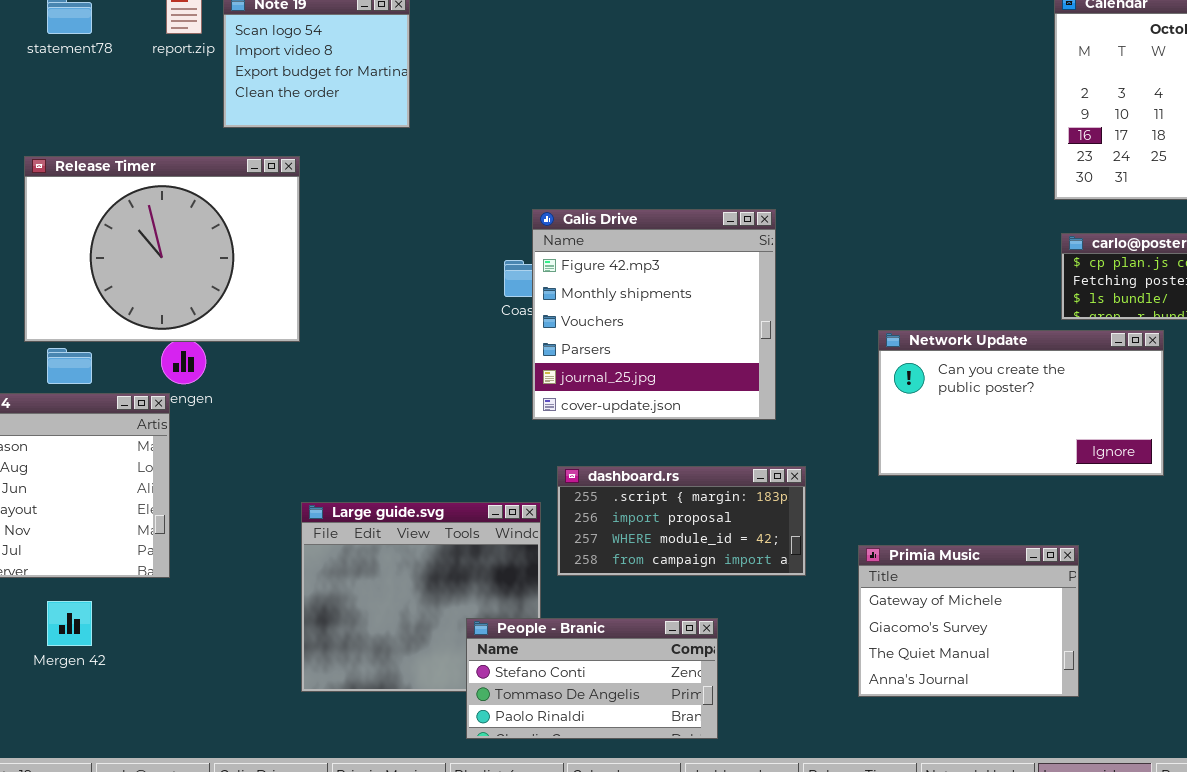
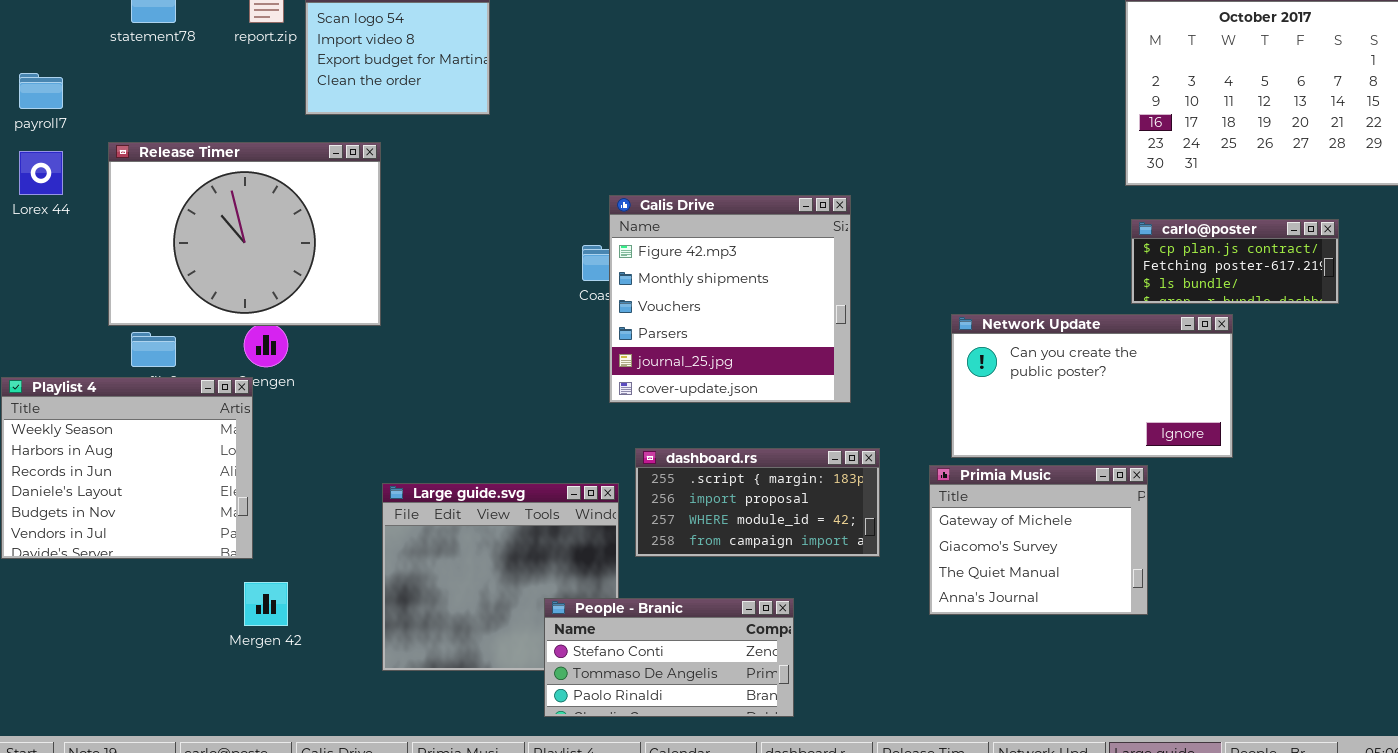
Primia Music: [858,545,1079,697] -> [929,465,1148,615], moved
Mergen 42: [47,601,92,646] -> [244,582,288,626], moved

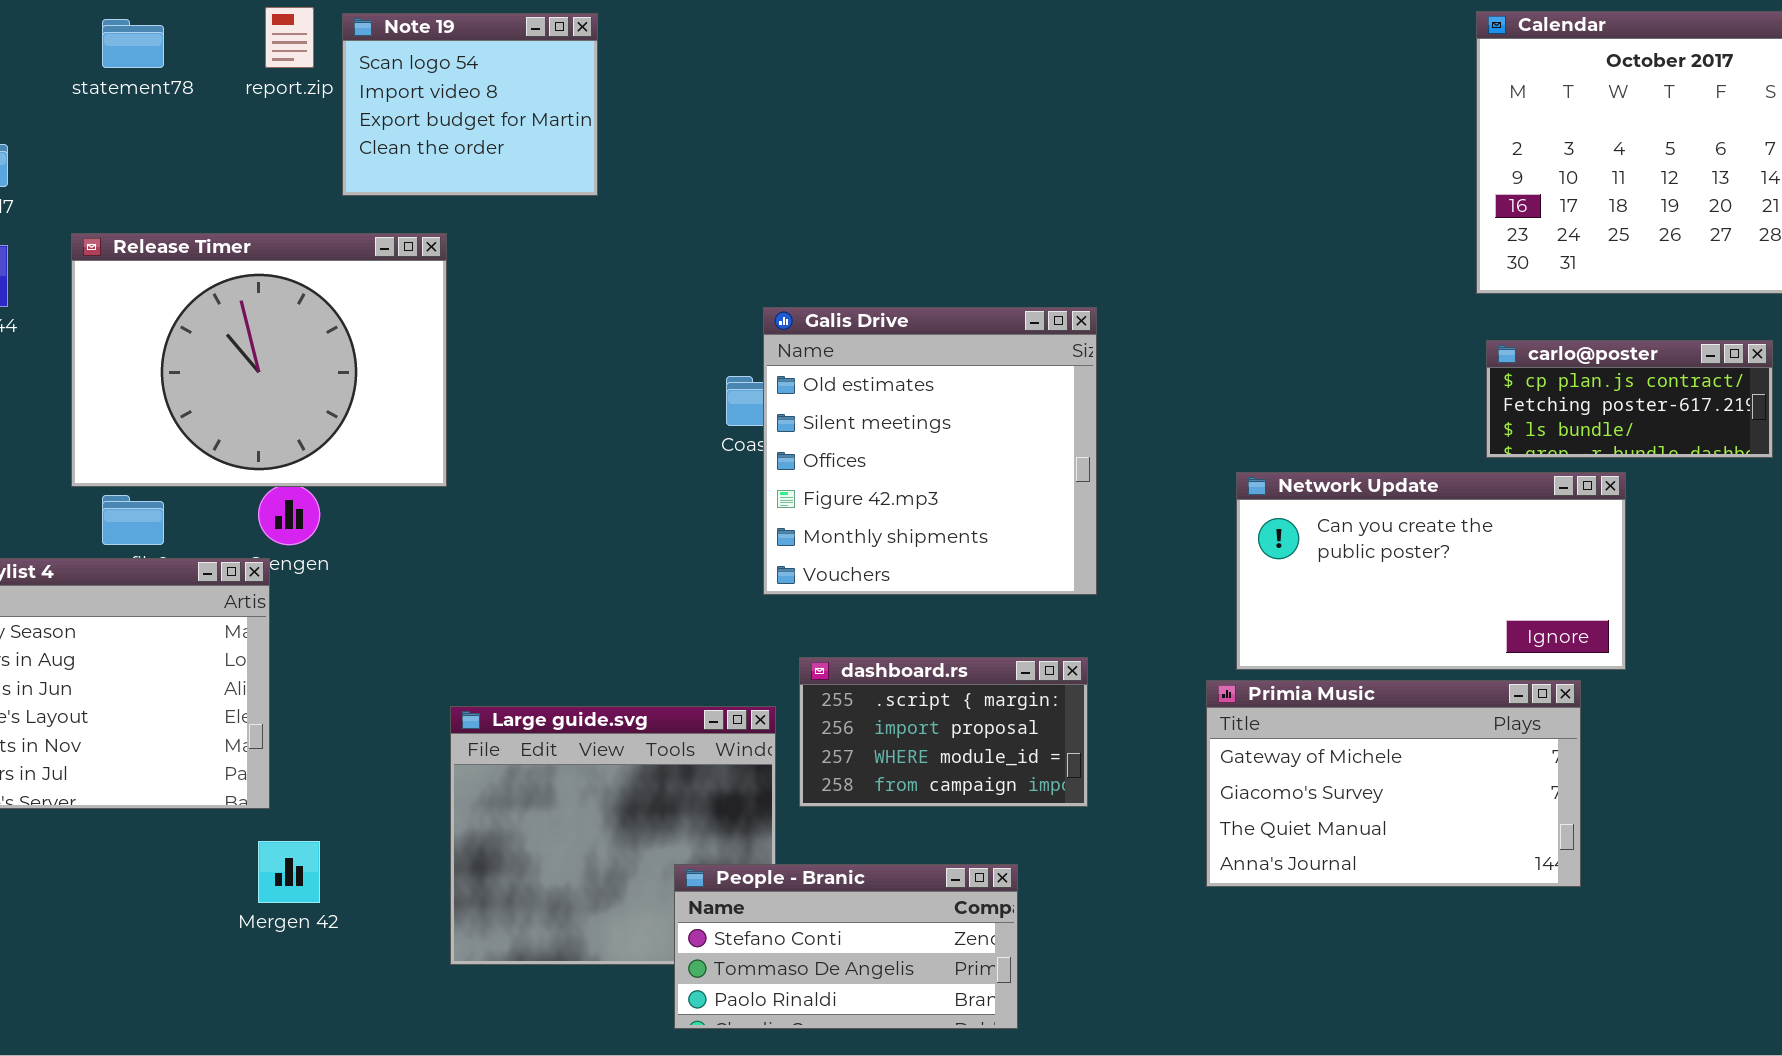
Galis Drive: [609,195,851,403] -> [763,307,1097,595], scrolled up 3 rows
dashboard.rs: [635,448,880,557] -> [799,657,1088,807], resized
Primia Music: [929,465,1148,615] -> [1206,680,1581,887], resized

